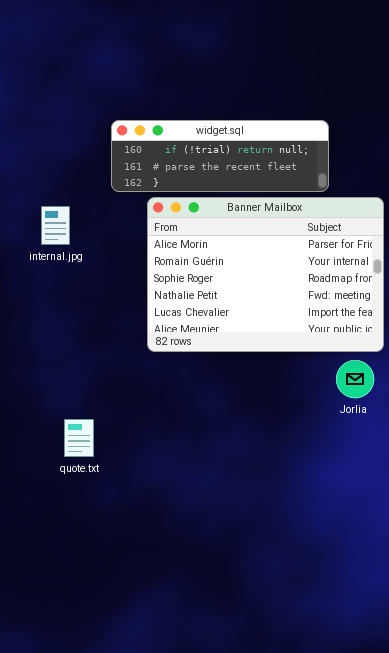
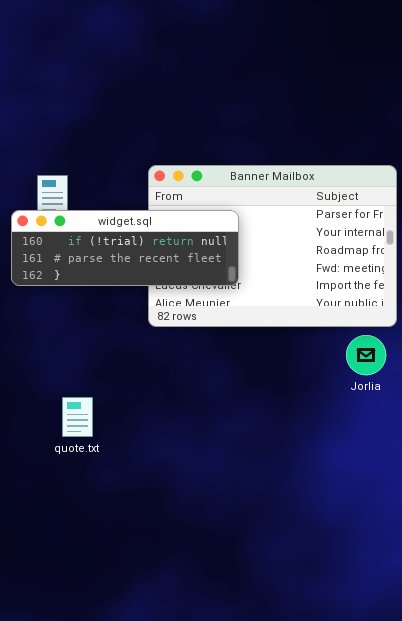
widget.sql: [111,120,329,192] -> [11,210,239,286], moved

